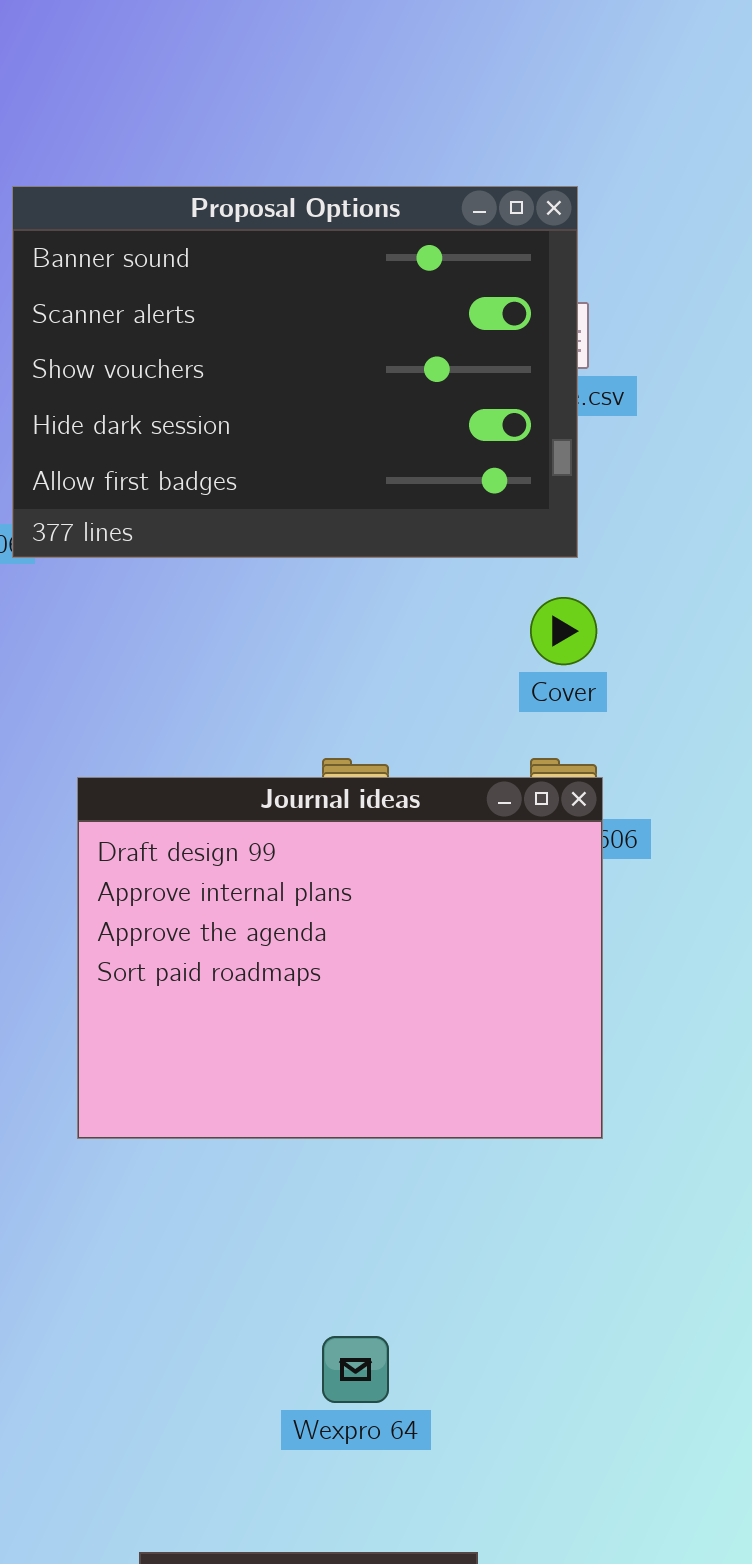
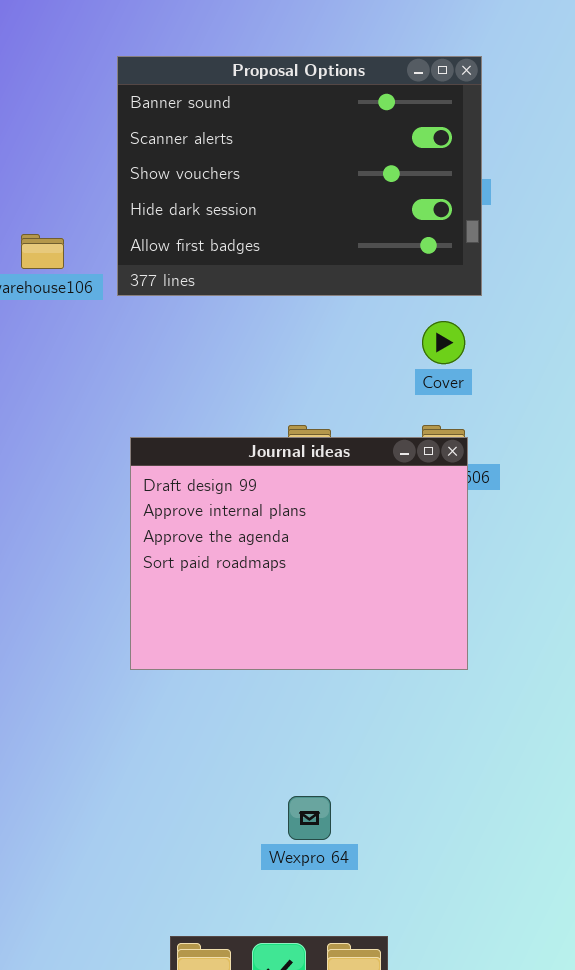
Proposal Options: [12,186,578,558] -> [117,56,482,296], moved

